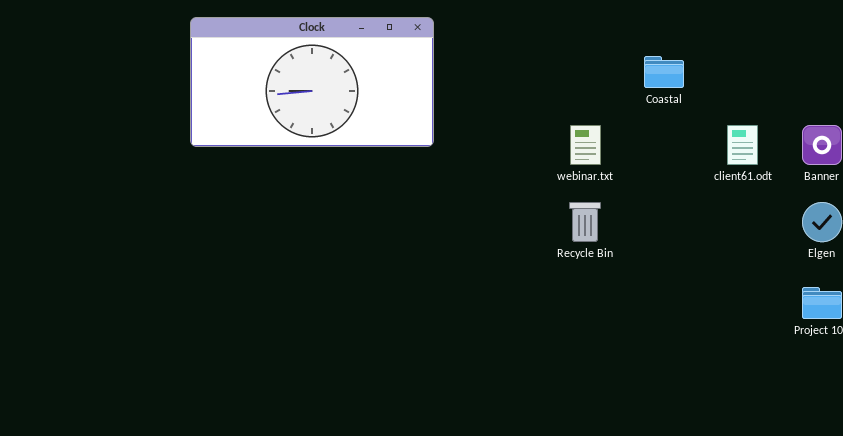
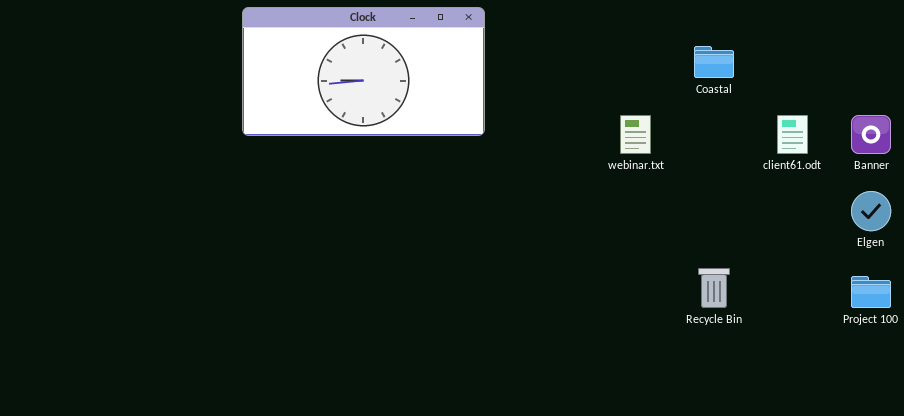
Recycle Bin: [569,202,601,242] -> [698,268,730,308], moved

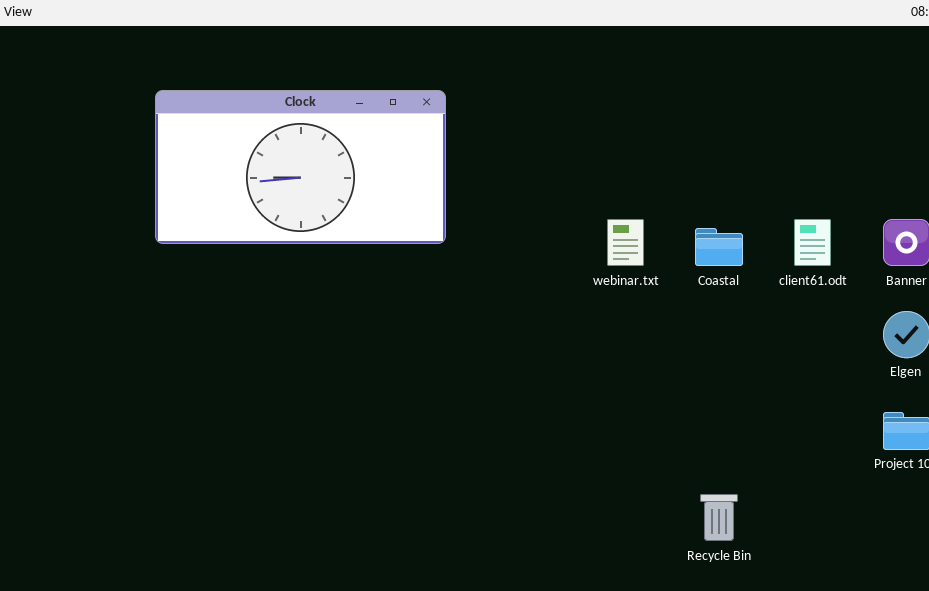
Coastal: [694,46,734,78] -> [695,228,743,266], moved
Recycle Bin: [698,268,730,308] -> [700,494,738,541], moved

